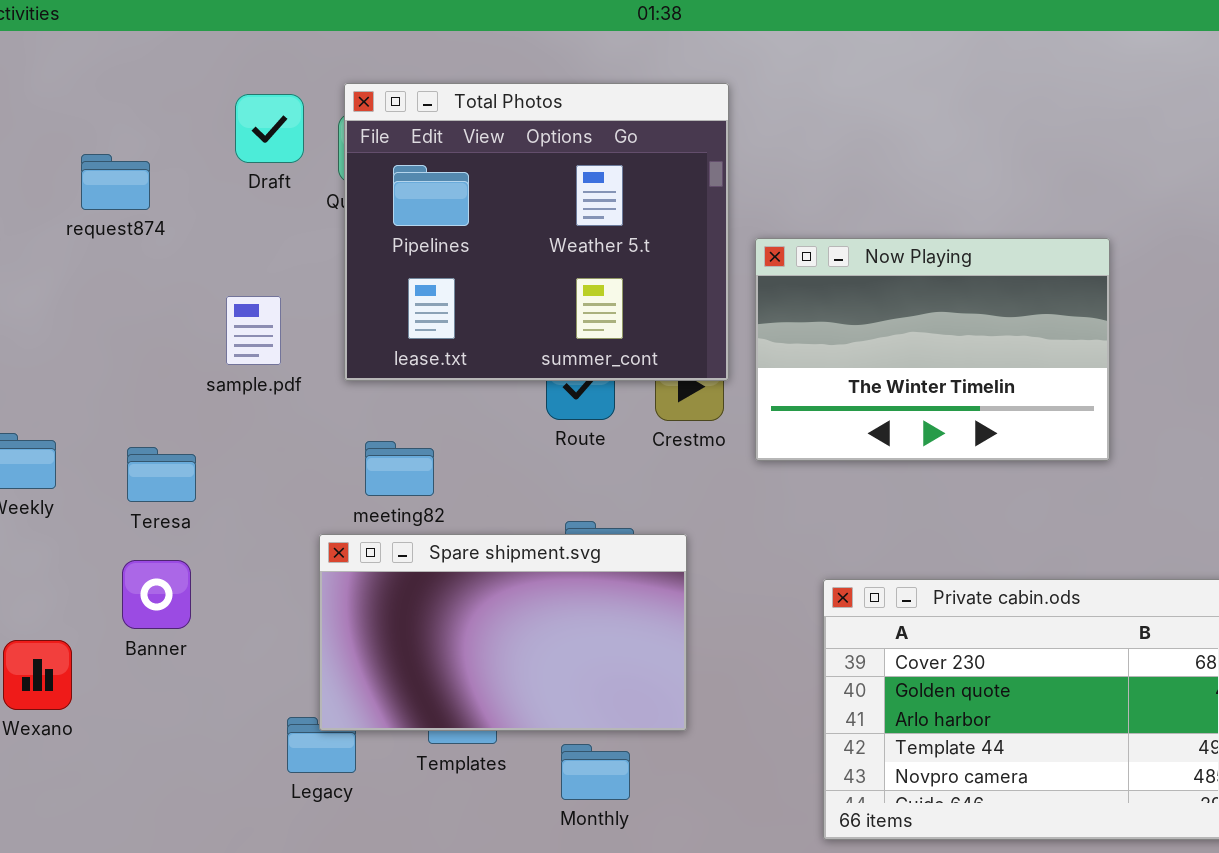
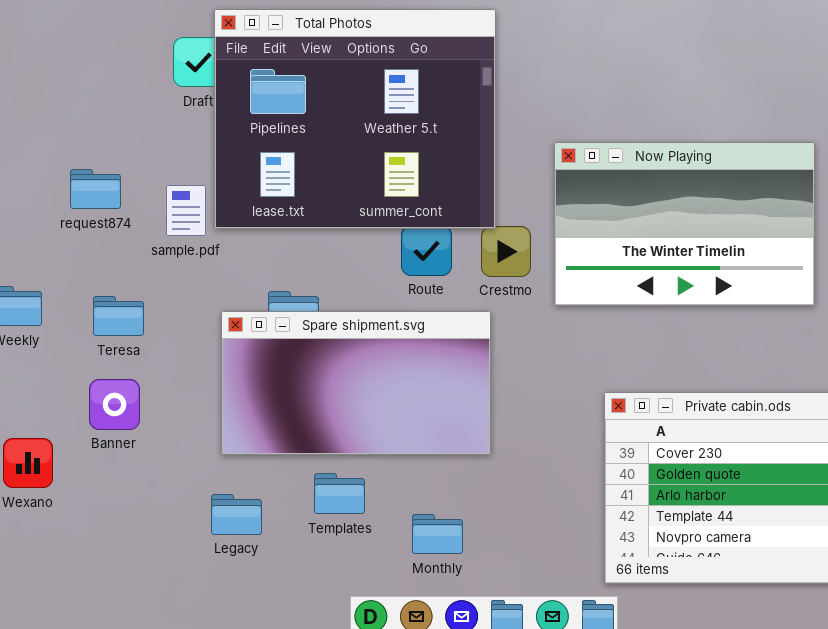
Total Photos: [344,83,729,381] -> [214,9,496,229], moved
request874: [81,154,150,210] -> [70,169,121,209], moved
Spare shipment.svg: [319,534,687,731] -> [221,311,491,455], moved

